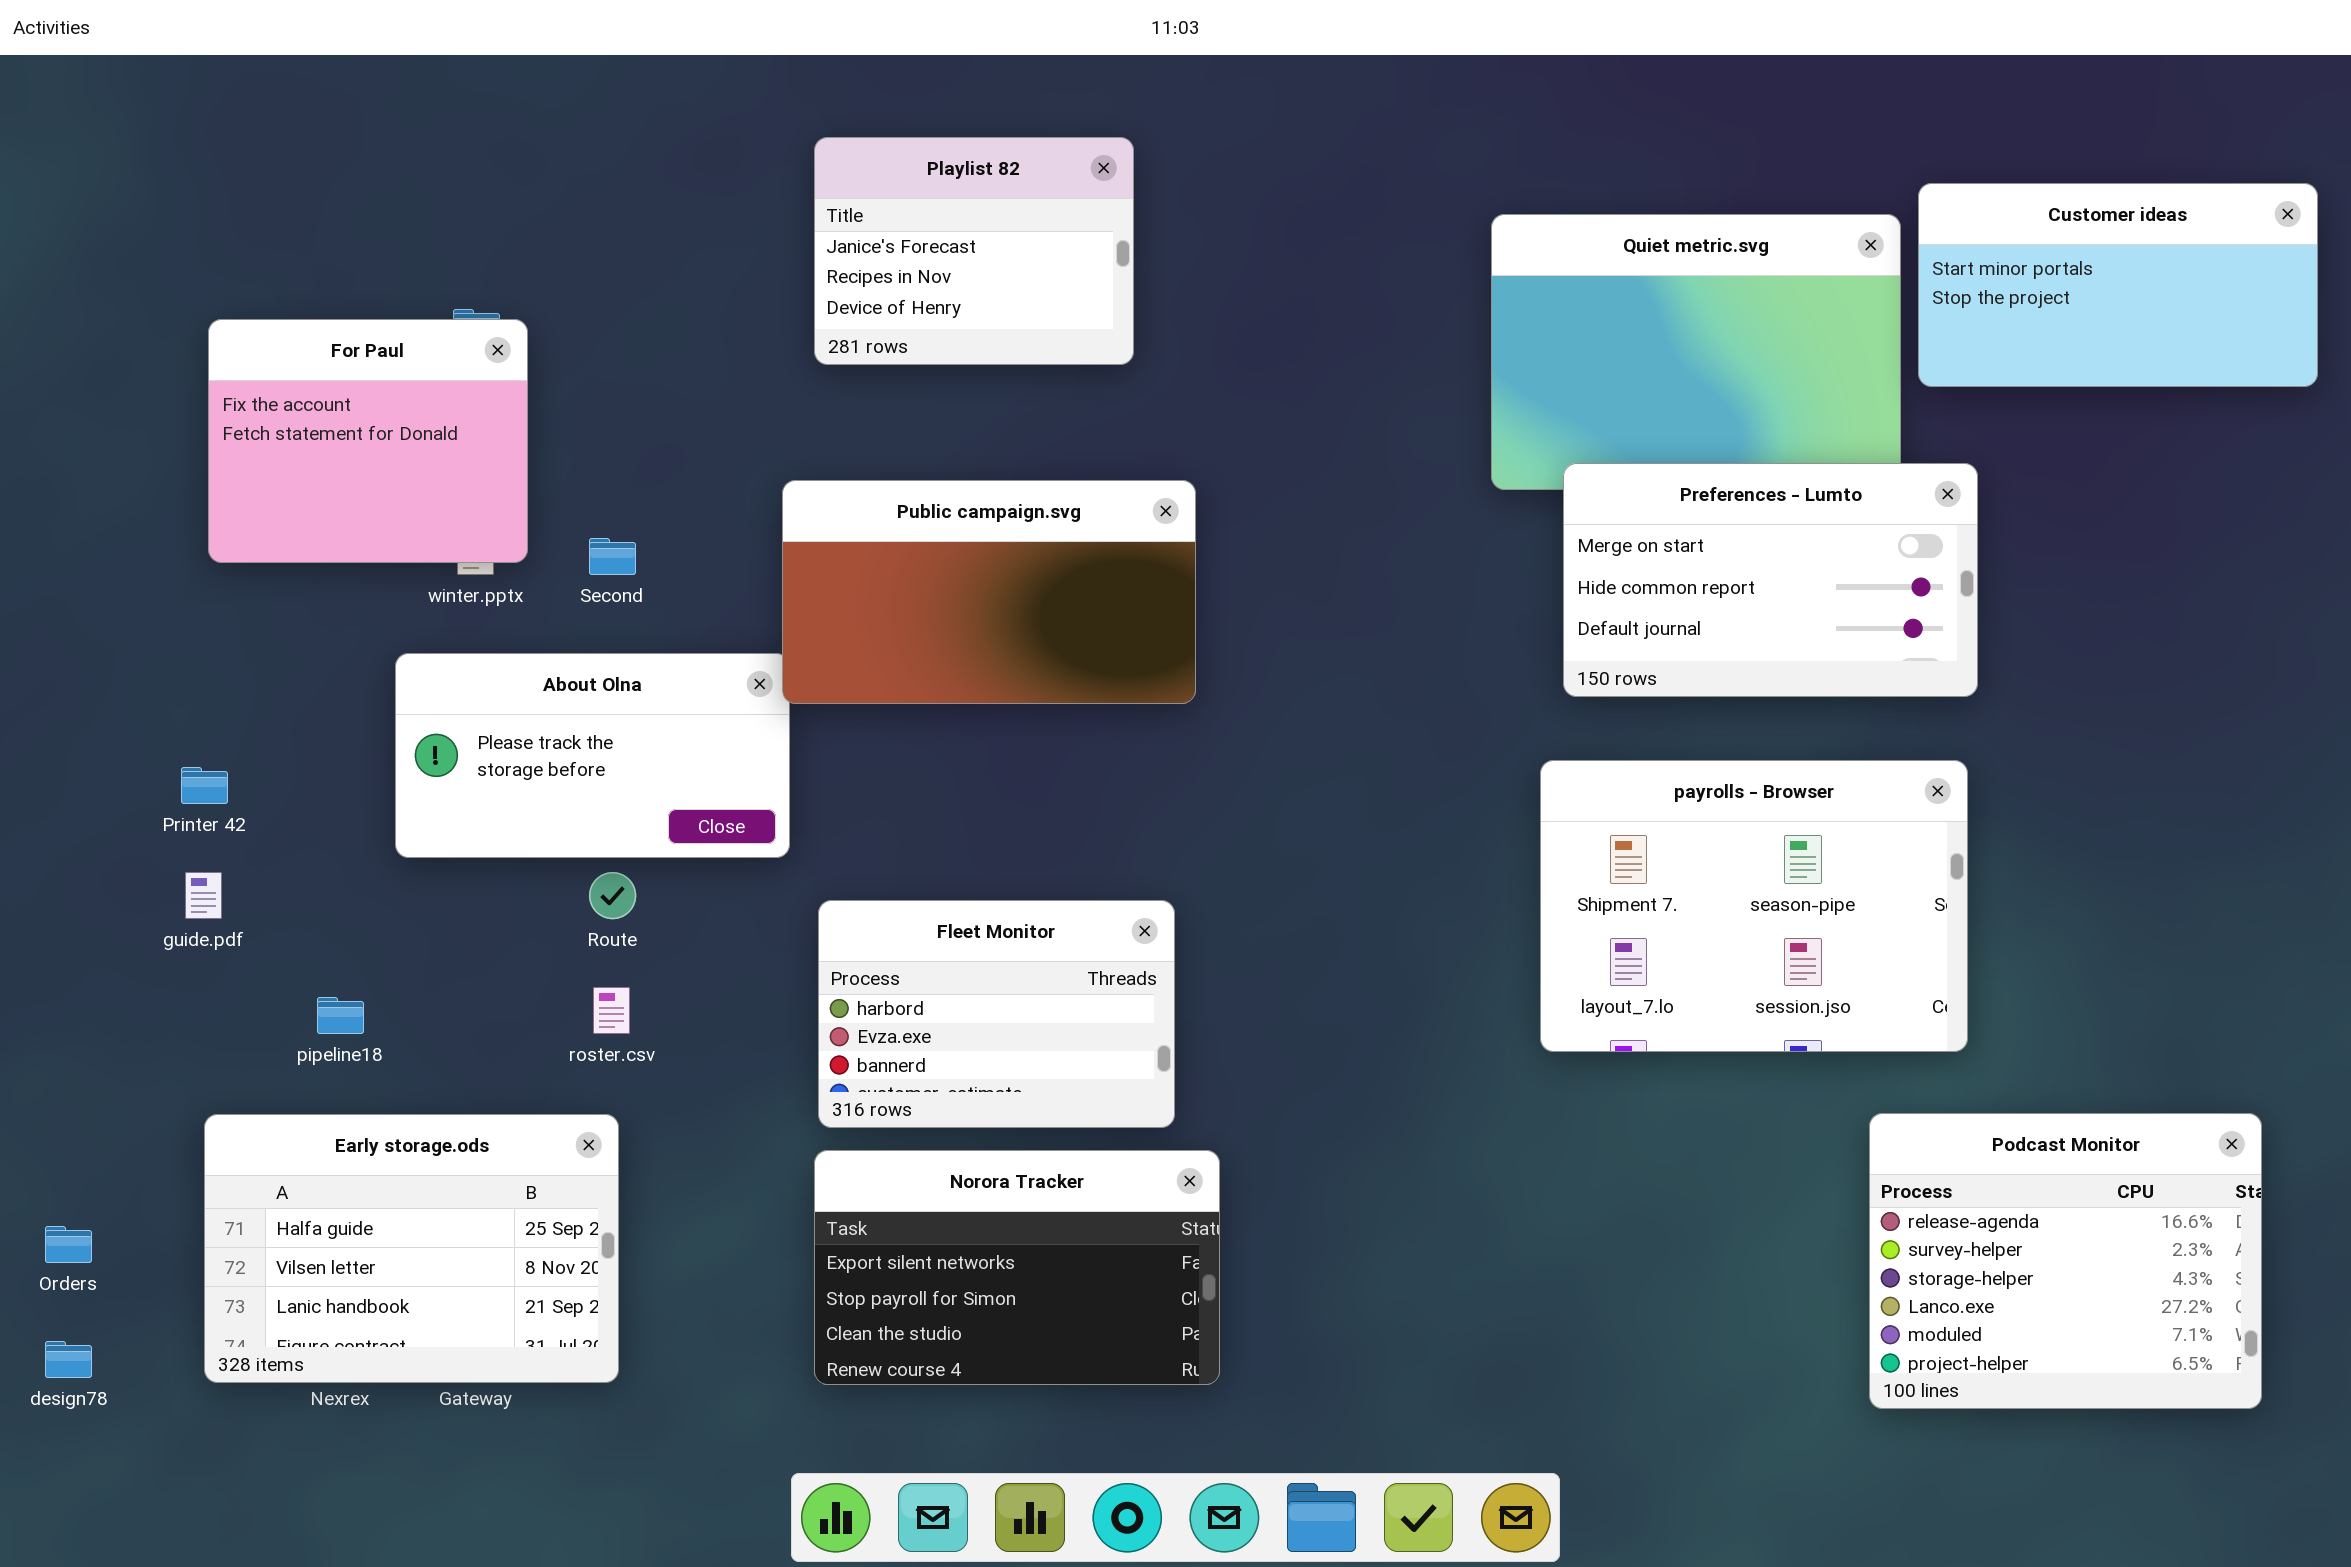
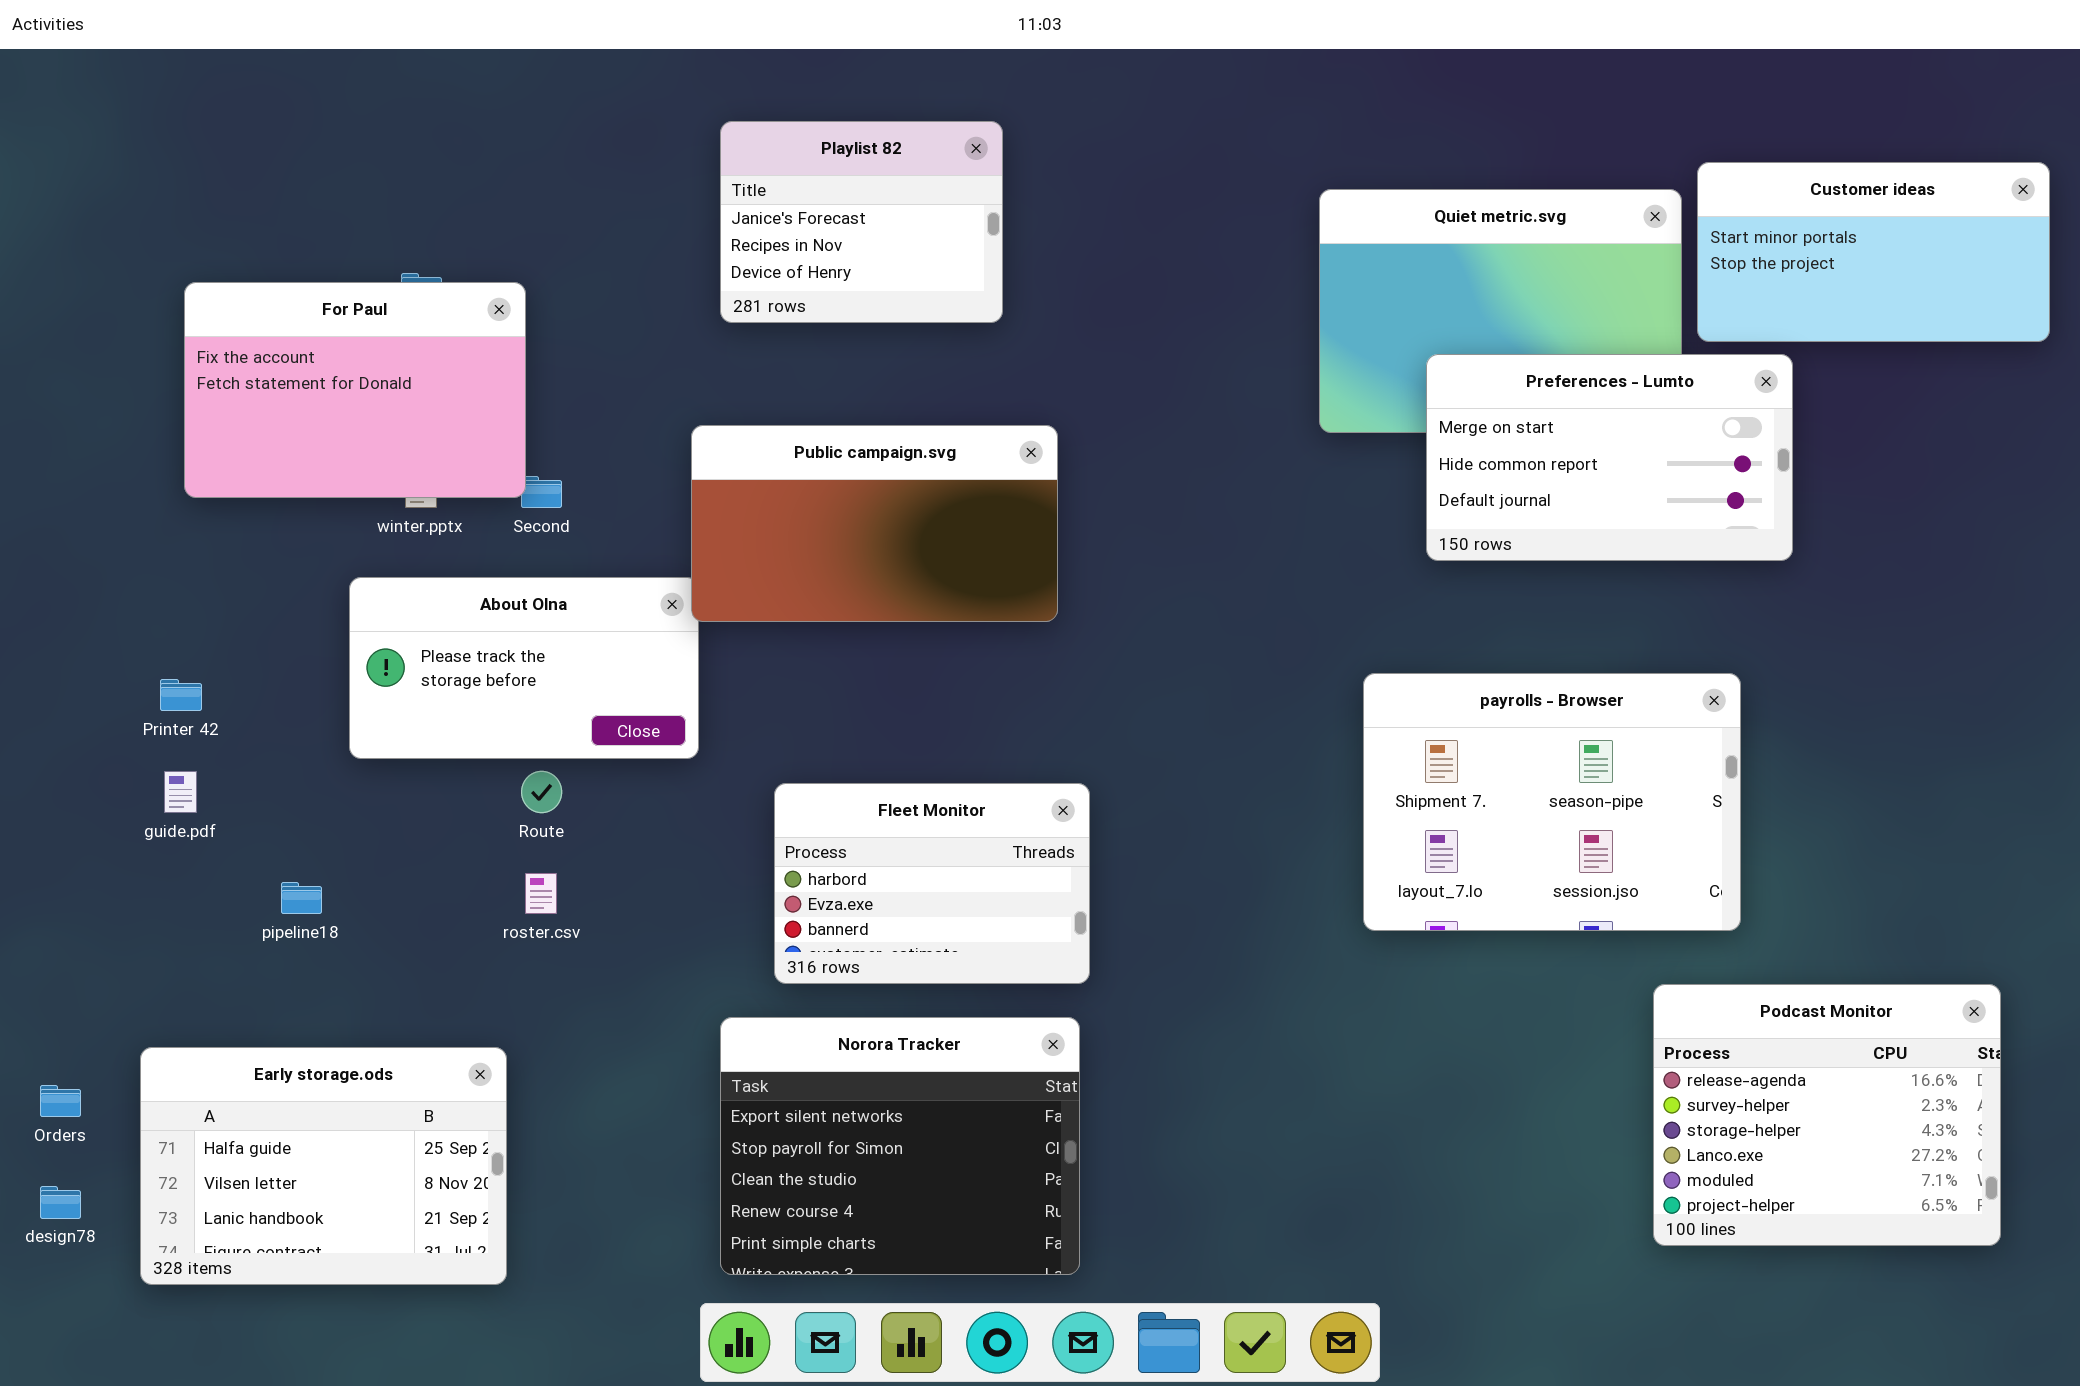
For Paul: [208,319,528,563] -> [184,282,526,498], resized
Preferences - Lumto: [1563,463,1978,697] -> [1426,354,1793,561], moved
Fleet Monitor: [818,900,1175,1128] -> [774,783,1090,984], moved
Early storage.ods: [204,1114,619,1383] -> [140,1047,507,1285], moved
Norora Tracker: [814,1150,1220,1385] -> [720,1017,1080,1275], resized

